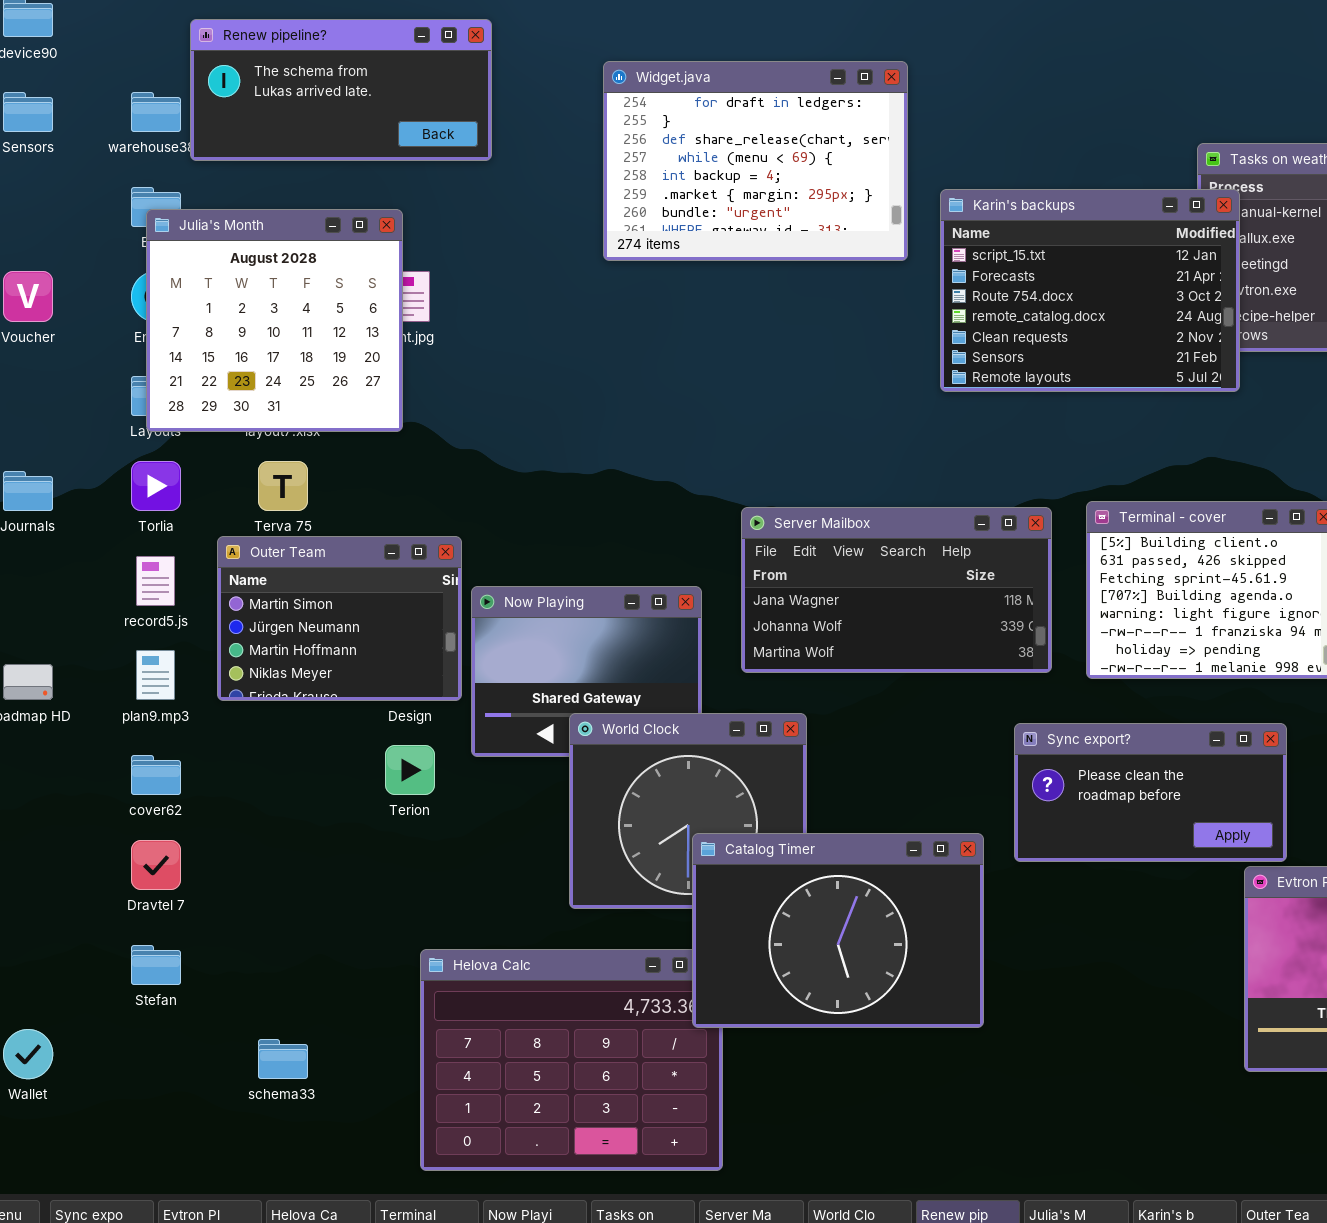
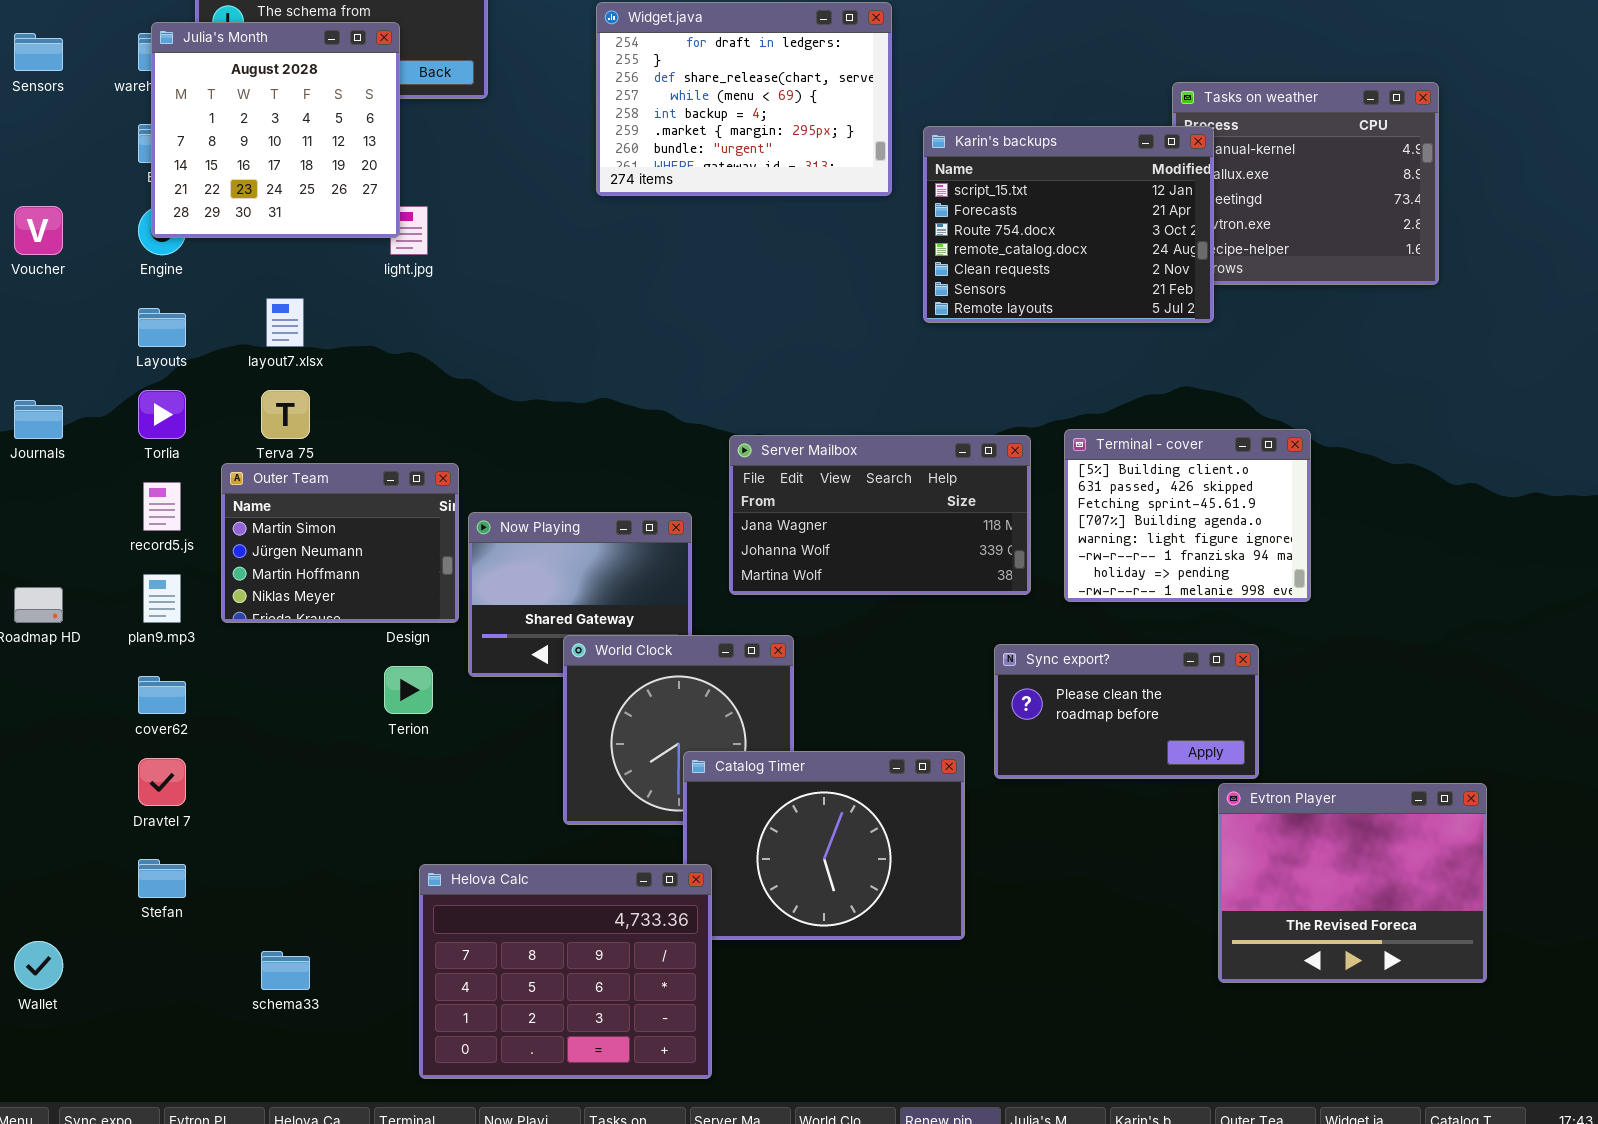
Julia's Month: [146,209,403,432] -> [151,22,400,238], moved
Helova Calc: [420,949,723,1171] -> [419,864,712,1079], raised

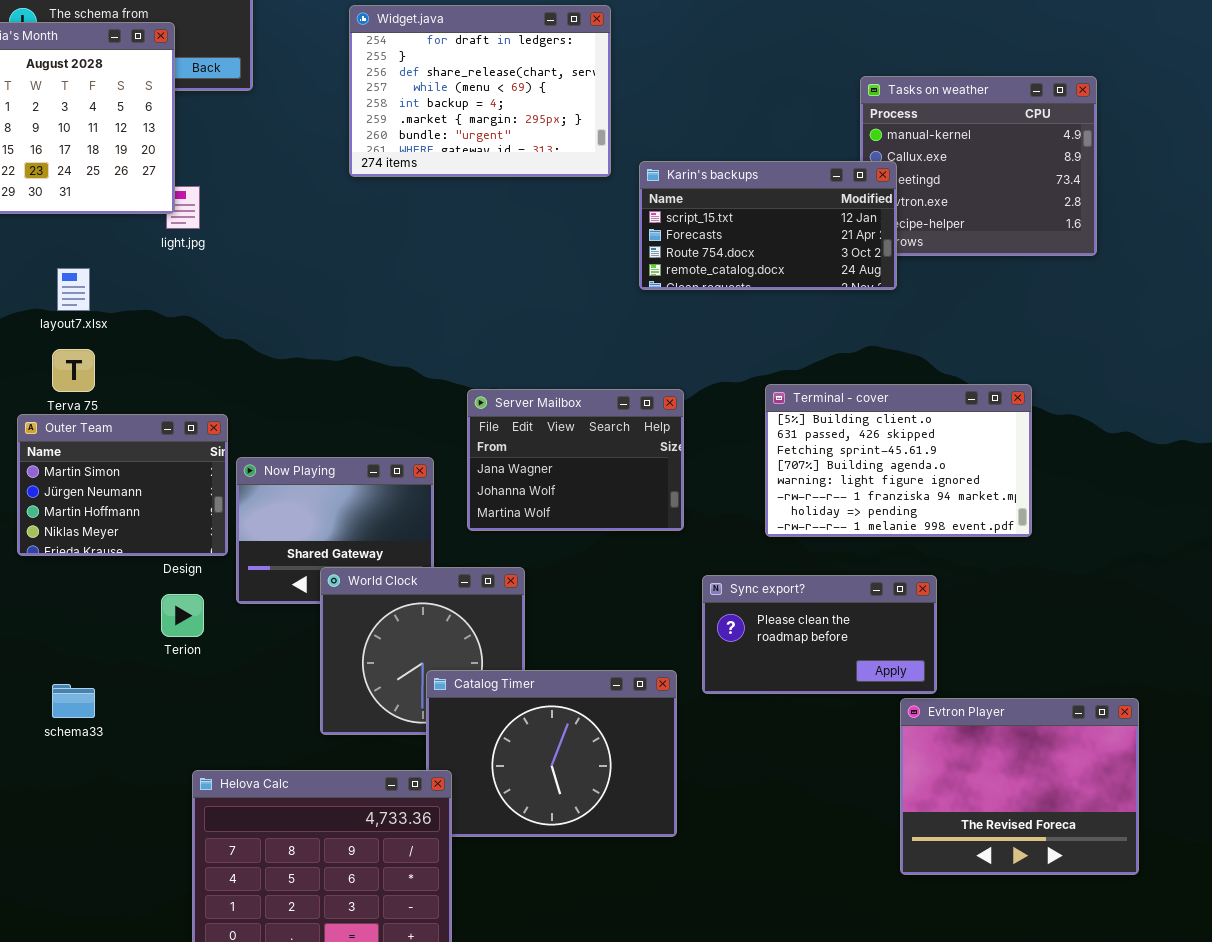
Karin's backups: [923,126,1214,323] -> [639,161,897,290], resized
Terminal - cover: [1064,429,1311,602] -> [765,384,1032,537], resized
Server Mailbox: [729,435,1031,595] -> [467,389,684,531], resized
schema33: [261,951,310,990] -> [52,684,95,718], moved

